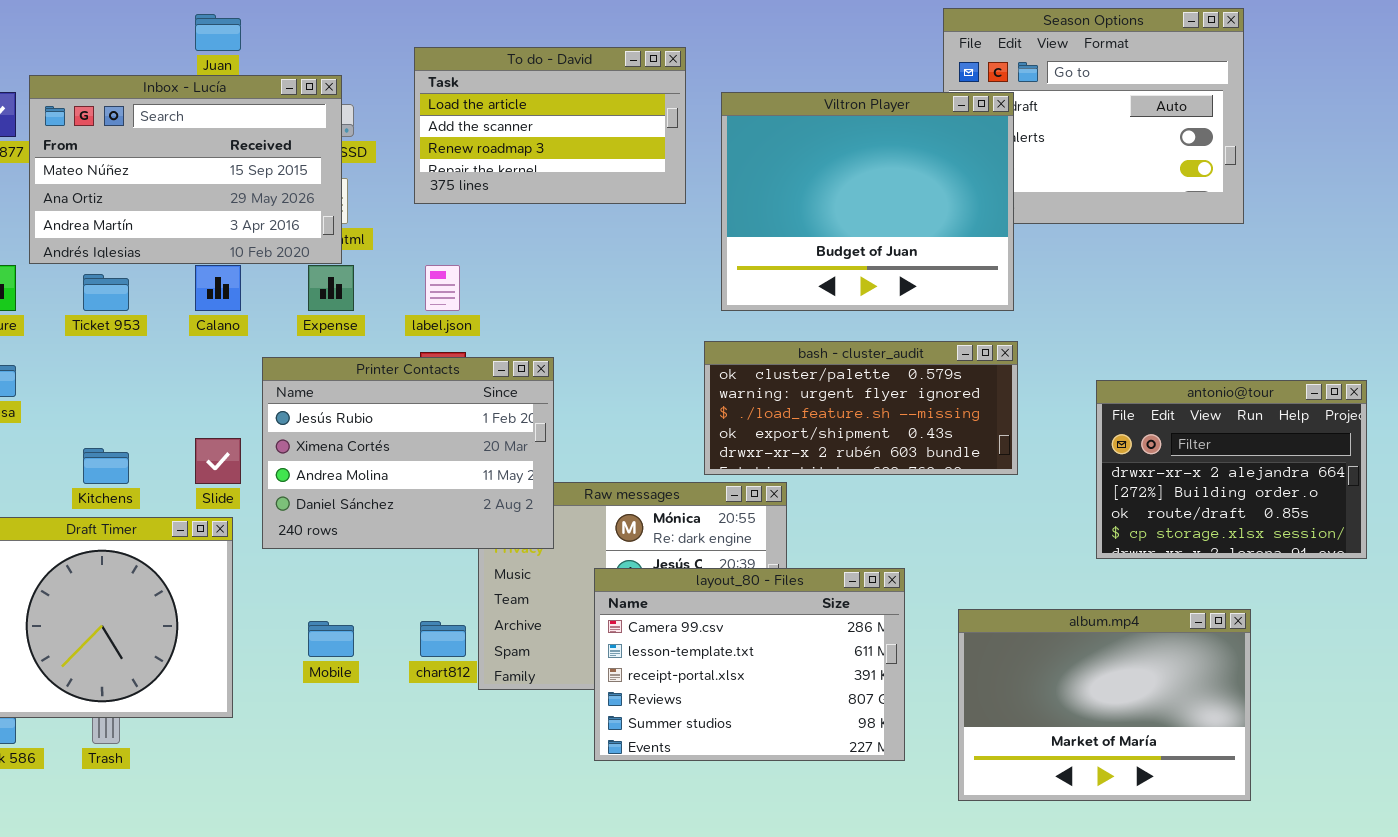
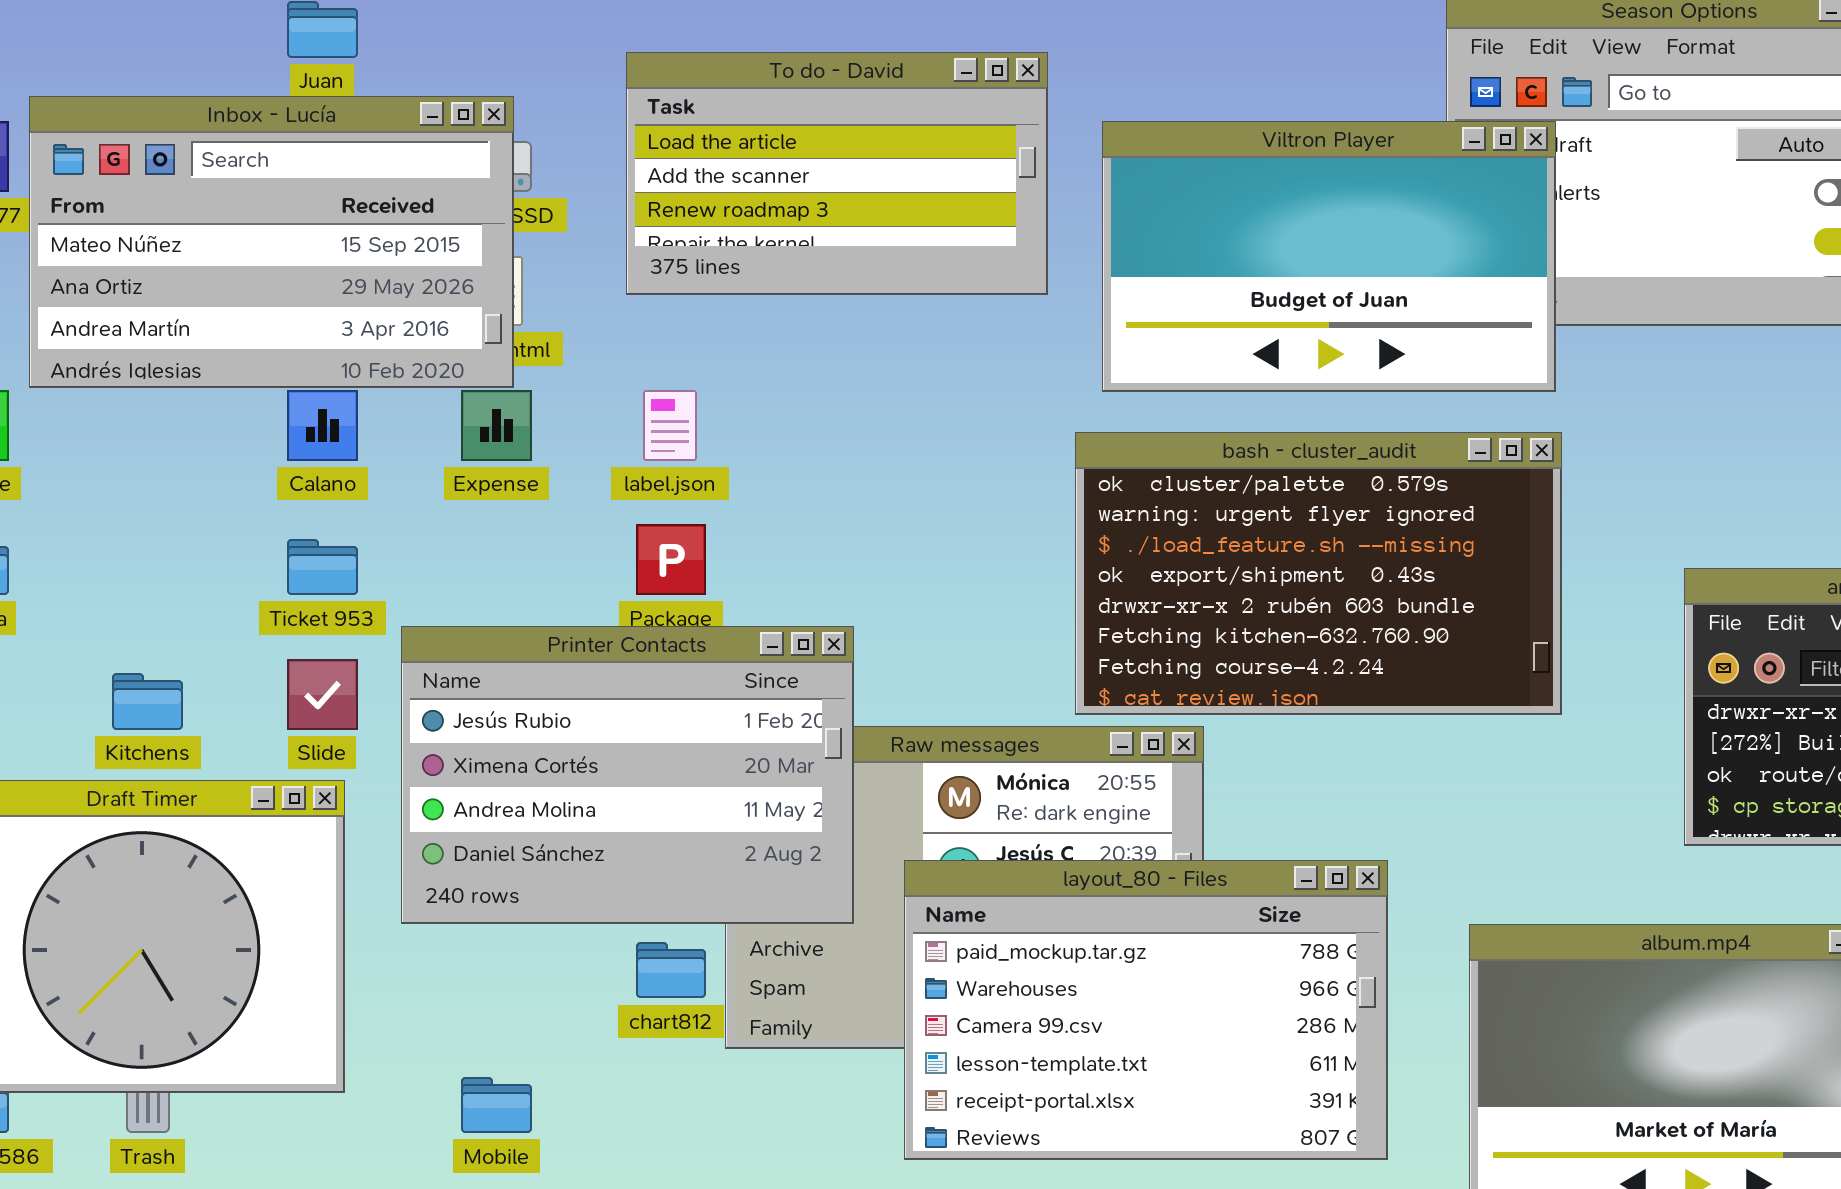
Viltron Player: [721,92,1014,311] -> [1102,121,1556,392], resized
Ticket 953: [83,274,129,311] -> [287,539,358,595], moved
bash - cluster_audit: [704,341,1018,475] -> [1075,432,1562,715], resized
Printer Contacts: [262,357,554,549] -> [401,626,854,924], moved
layout_80 - Files: [594,568,905,761] -> [904,860,1388,1160], scrolled up 2 rows
Mobile: [308,621,354,657] -> [461,1077,532,1133], moved

